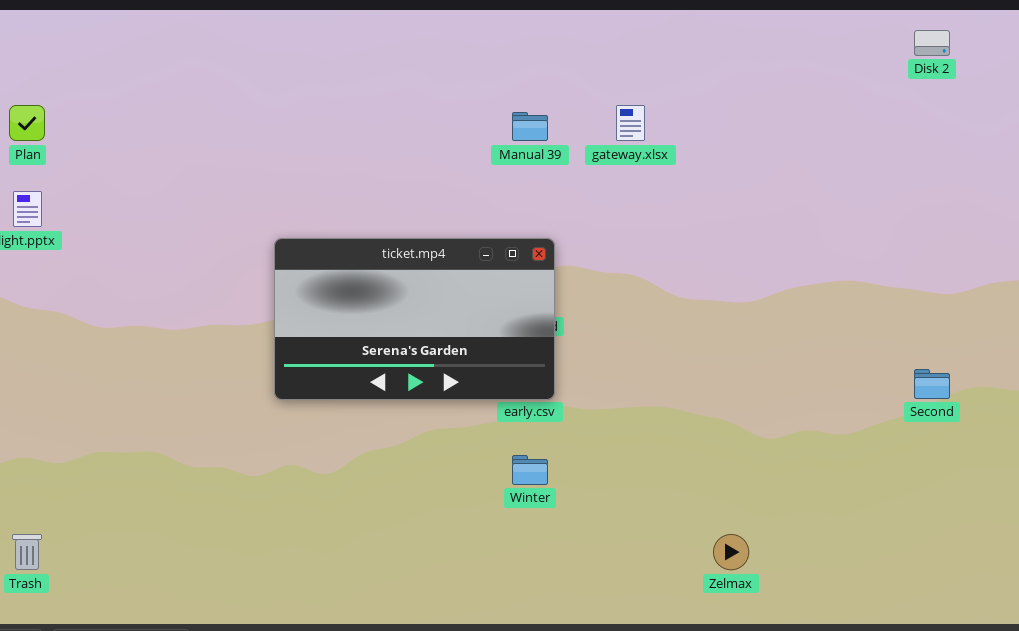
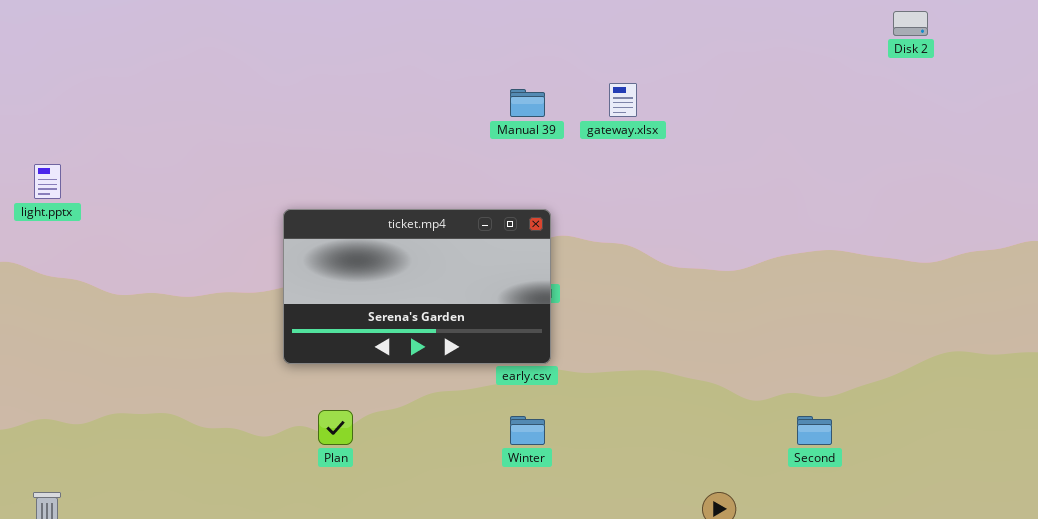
Plan: [9,105,45,141] -> [318,410,353,445], moved
Second: [914,369,950,399] -> [797,416,832,445], moved

